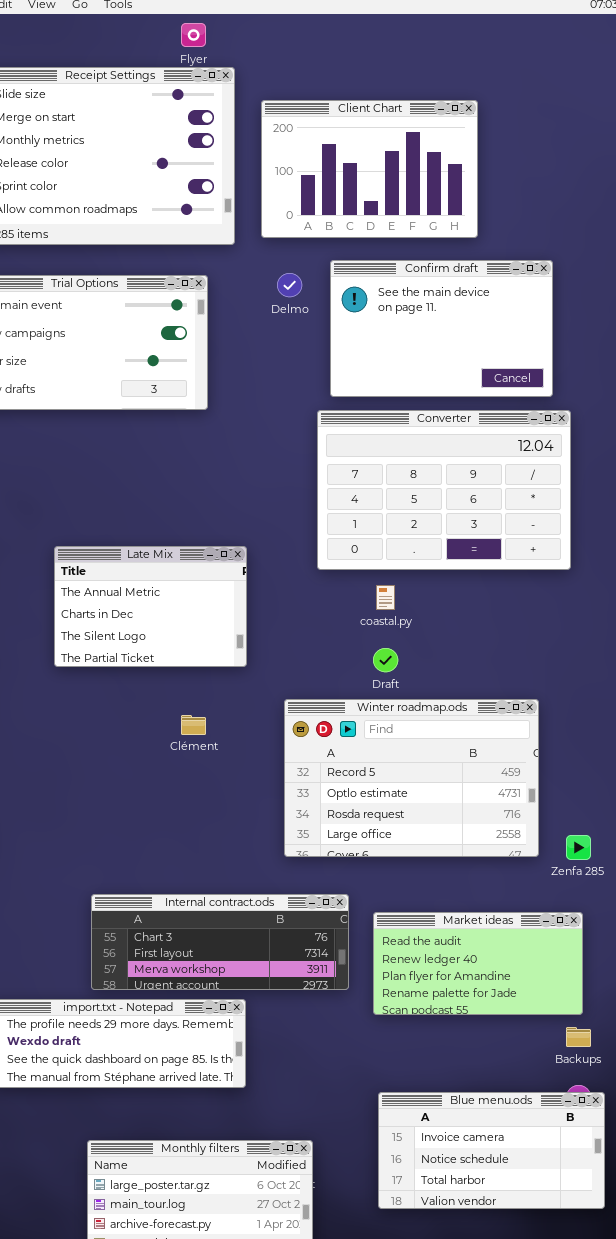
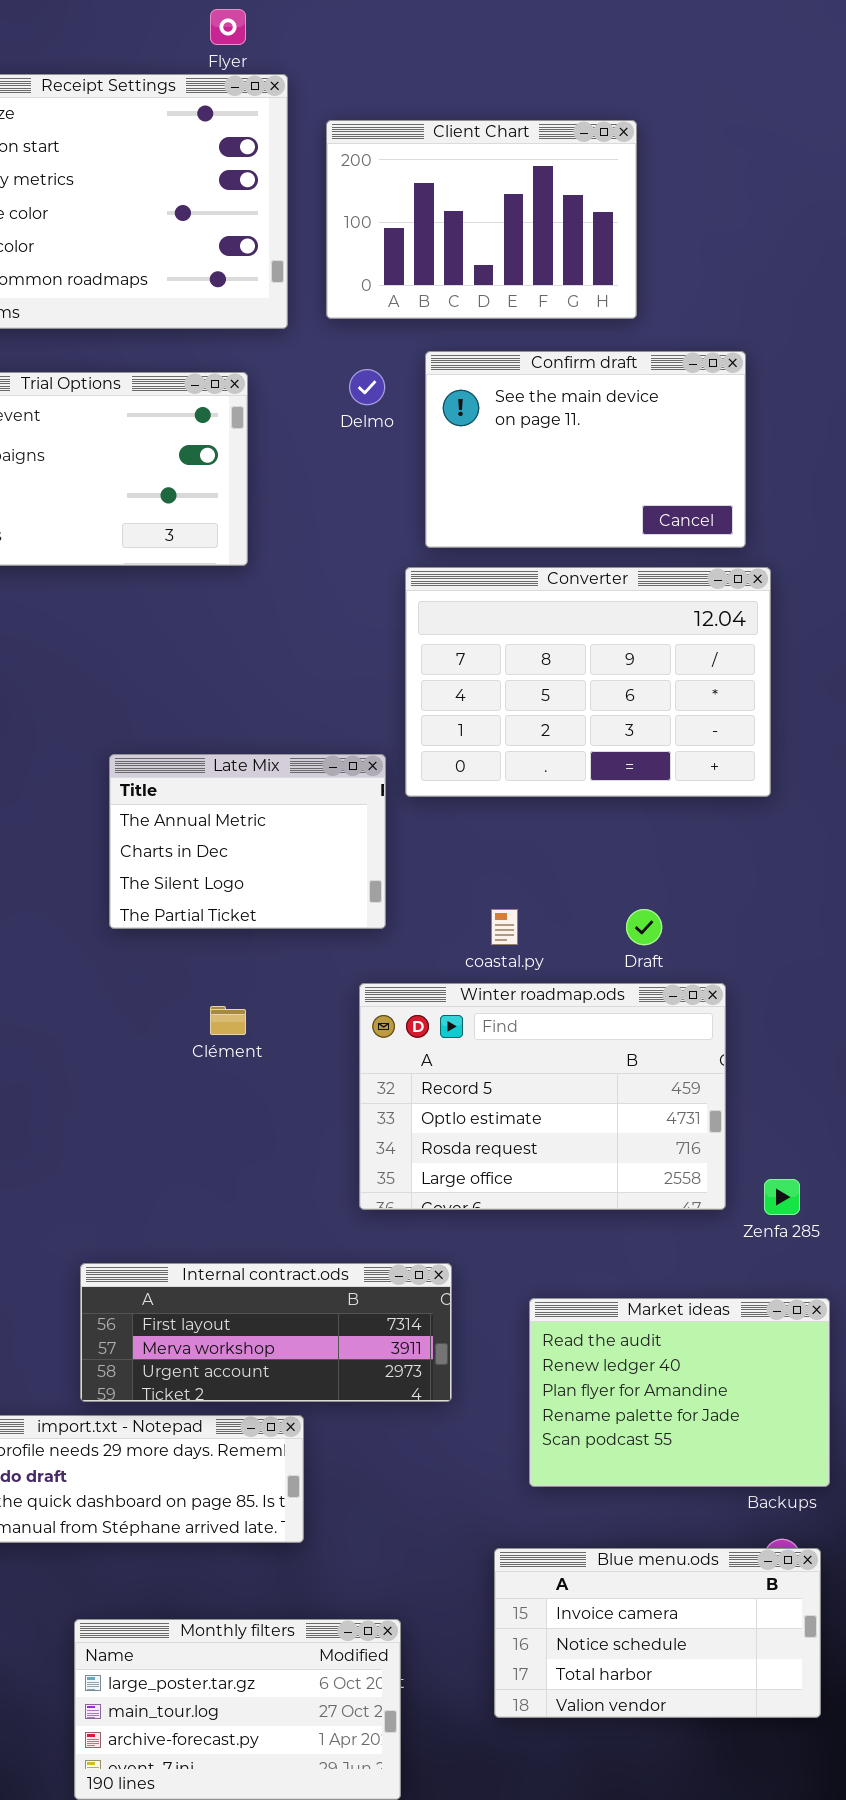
Late Mix: [54,546,247,667] -> [109,754,386,929], moved
coastal.py: [376,585,395,610] -> [491,909,518,945], moved
Draft: [373,648,398,672] -> [626,909,662,945], moved
Internal contract.ods: [91,894,349,990] -> [80,1263,452,1402], scrolled down 1 row
Market ideas: [373,912,583,1015] -> [529,1298,830,1487], moved, resized

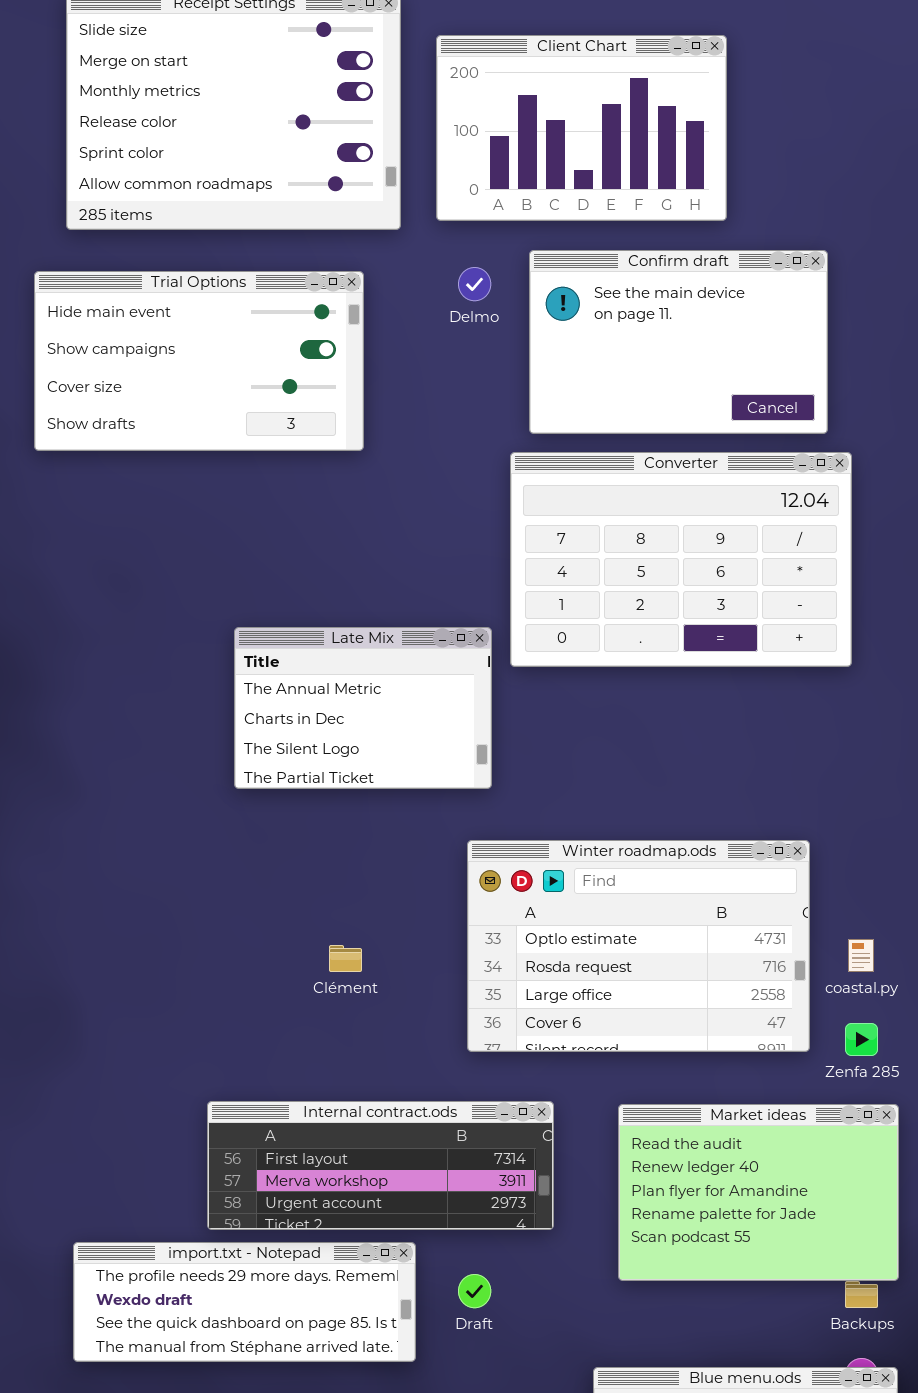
coastal.py: [491,909,518,945] -> [848,939,874,972], moved
Draft: [626,909,662,945] -> [458,1274,491,1308], moved
Winter roadmap.ods: [359,983,726,1210] -> [467,840,810,1052], scrolled down 1 row
Clément: [210,1006,246,1035] -> [329,945,362,972], moved
Market ideas: [529,1298,830,1487] -> [618,1104,899,1281], moved

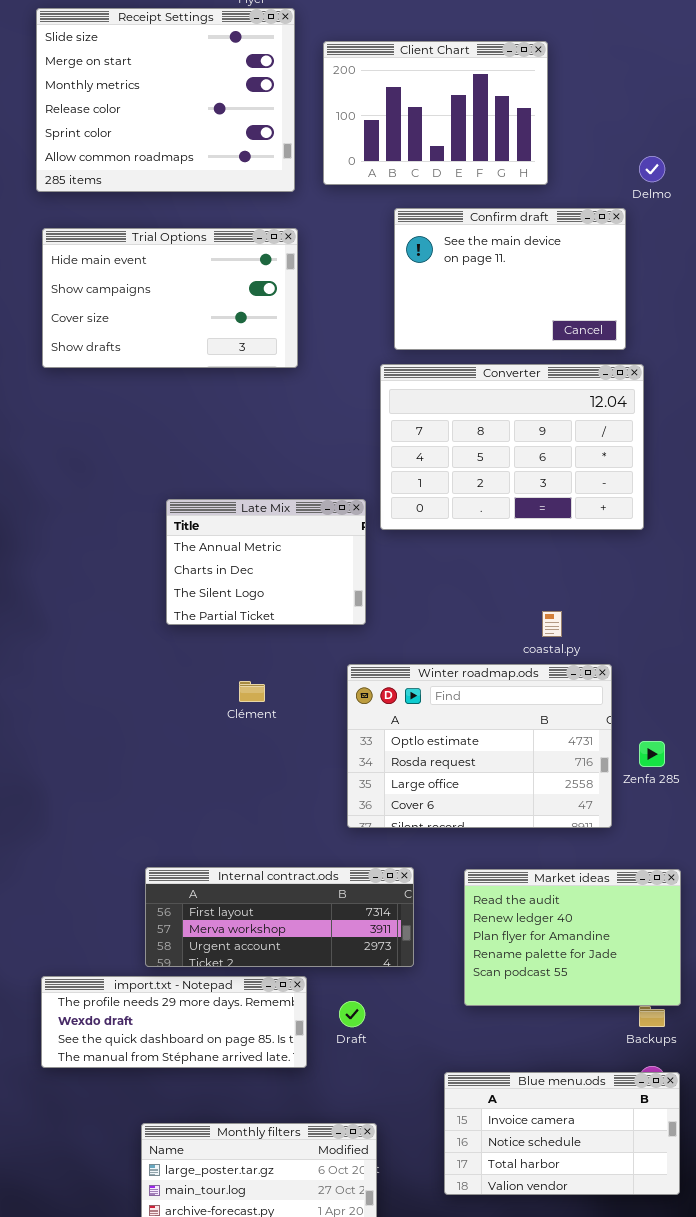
Delmo: [458,267,491,301] -> [639,156,665,182], moved
Trial Options: [34,271,364,451] -> [42,228,298,368], moved
coastal.py: [848,939,874,972] -> [542,611,562,637], moved
Clément: [329,945,362,972] -> [239,681,265,702], moved
Zenfa 285: [845,1023,878,1056] -> [639,741,665,767], moved

